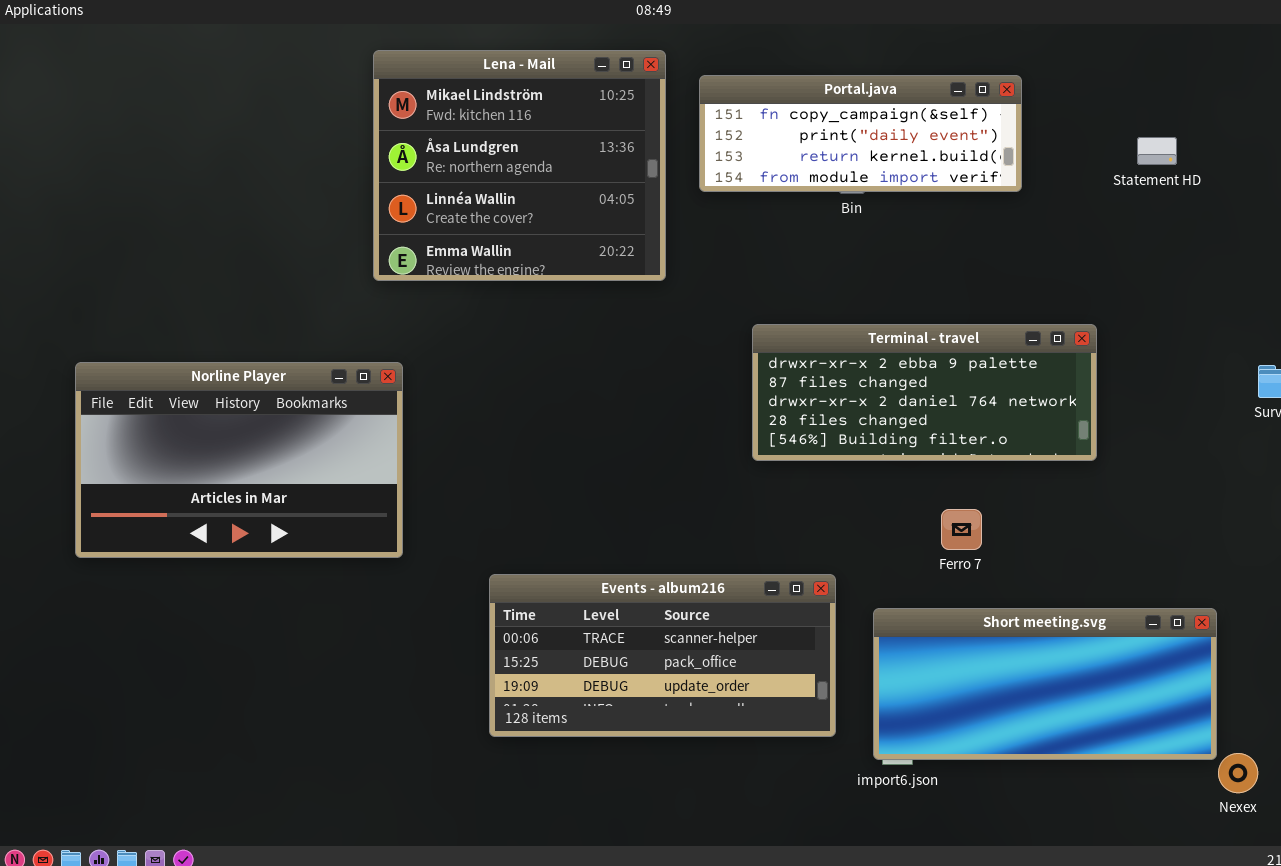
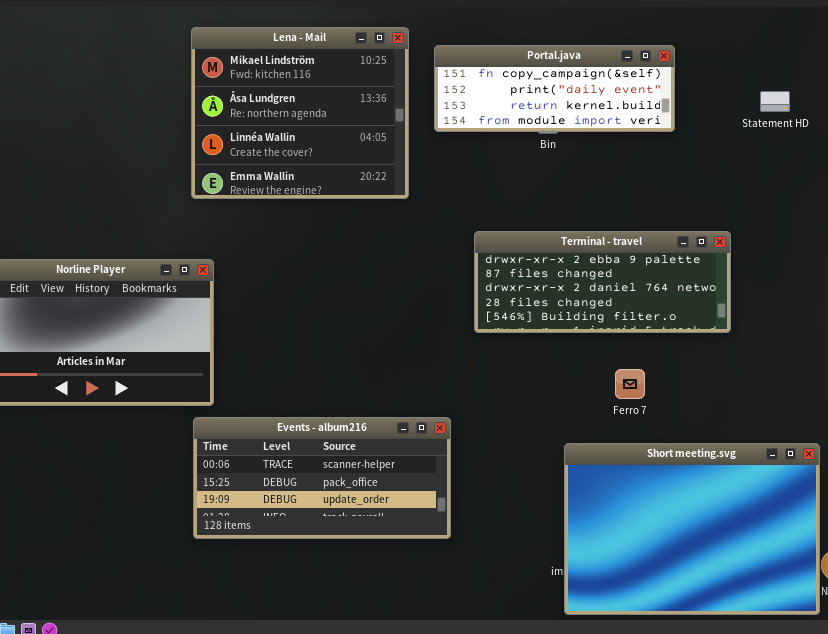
Events - album216: [489,574,836,737] -> [193,417,451,539], moved
Short meeting.svg: [873,608,1217,760] -> [564,443,820,615], resized

